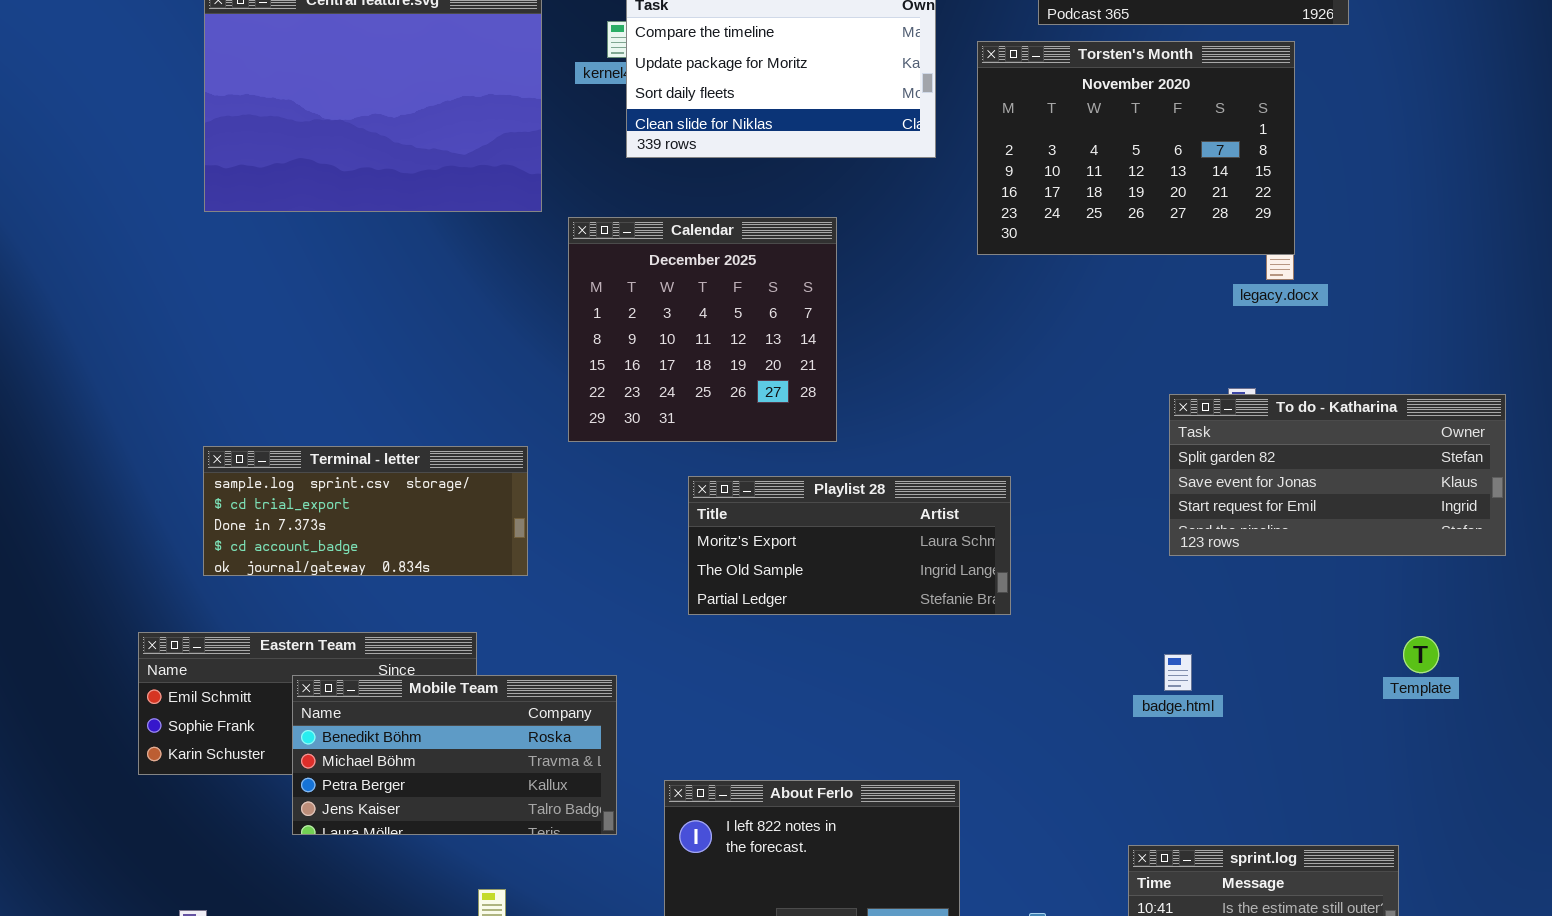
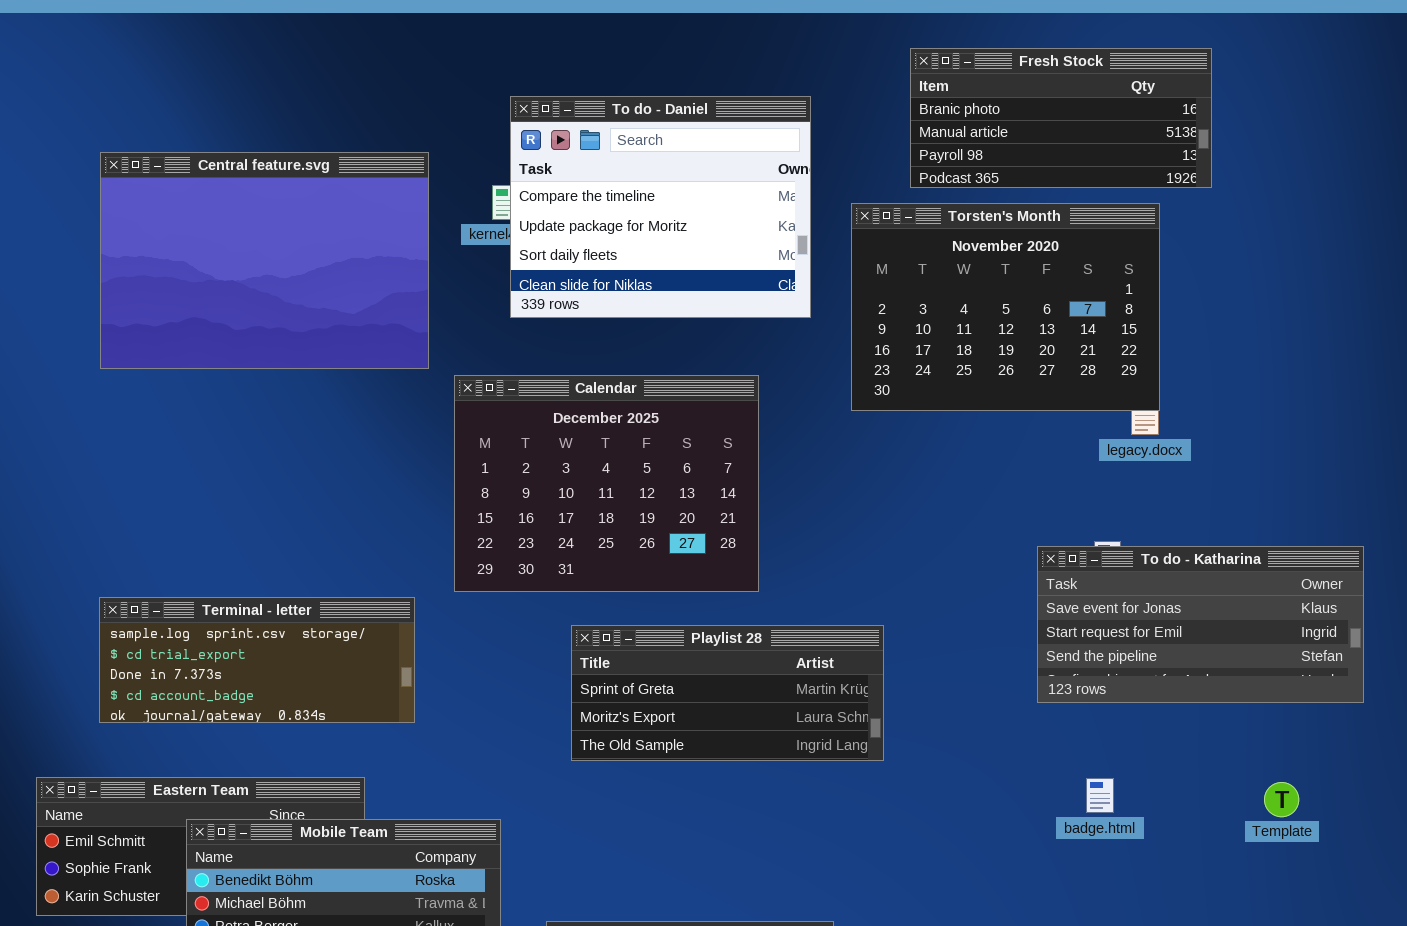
Calendar: [568,217,837,442] -> [454,375,759,592], resized
To do - Katharina: [1169,394,1506,556] -> [1037,546,1364,703], scrolled down 1 row
Playlist 28: [688,476,1011,615] -> [571,625,884,761], scrolled up 1 row
badge.html: [1164,654,1192,691] -> [1086,778,1114,813], moved

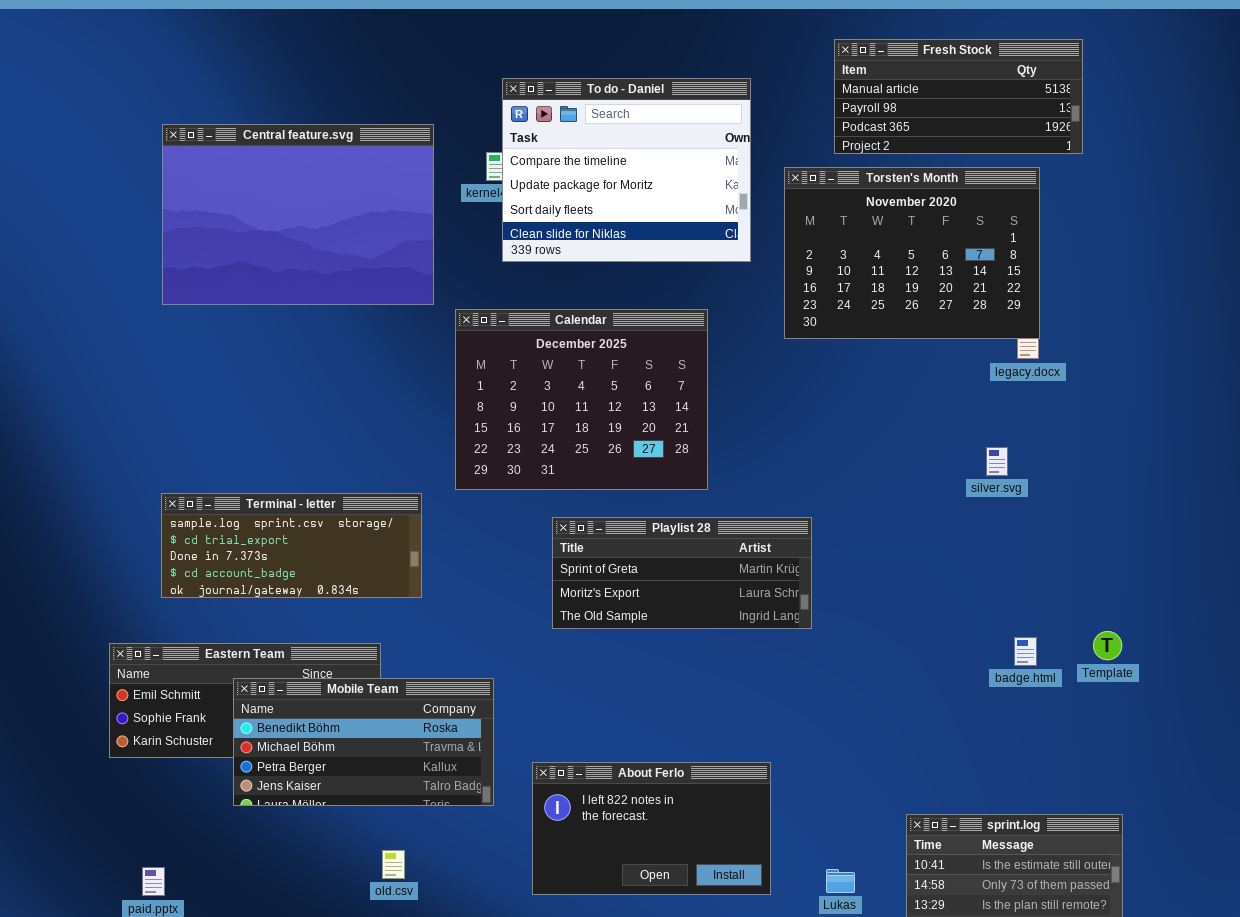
Fresh Stock: [910,48,1212,188] -> [834,39,1083,154], scrolled down 1 row
To do - Katharina: [1037,546,1364,703] -> none, closed
badge.html: [1086,778,1114,813] -> [1014,637,1037,666], moved
Template: [1264,782,1299,817] -> [1093,631,1122,660], moved

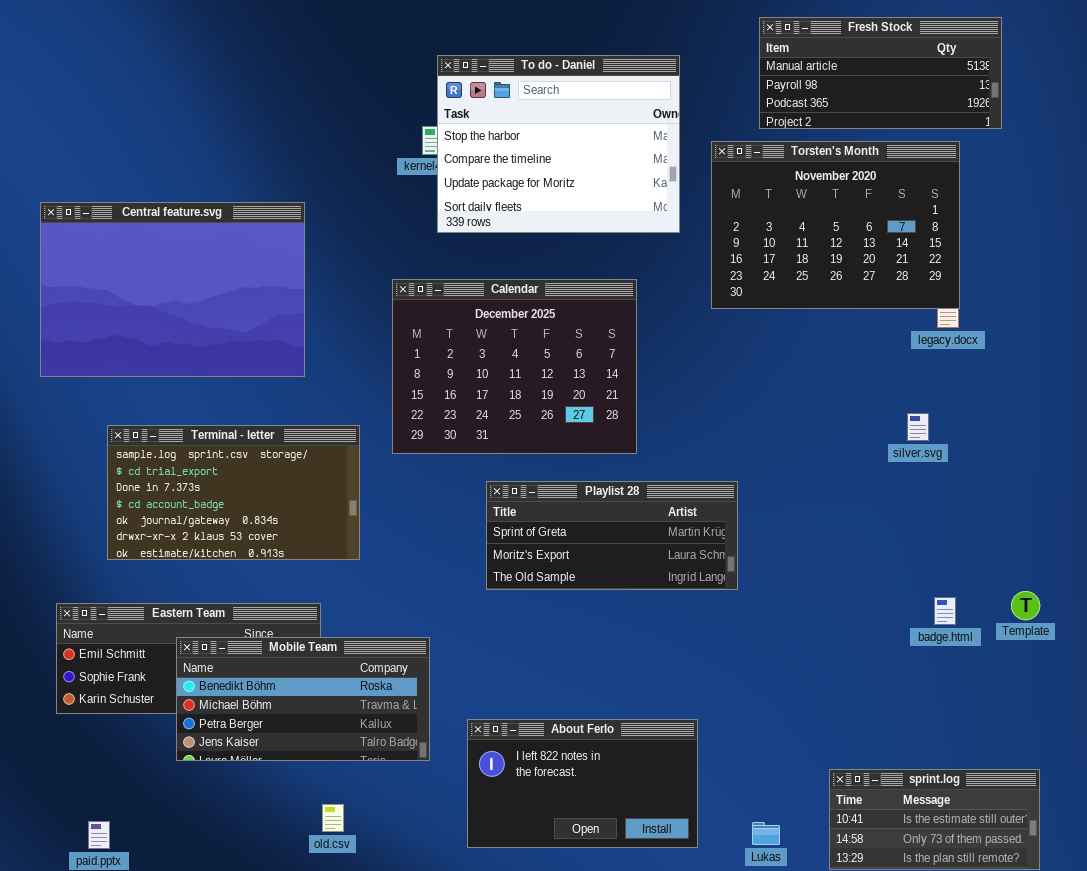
To do - Daniel: [502,78,751,262] -> [437,55,680,233], scrolled up 1 row
Central feature.svg: [162,124,434,305] -> [40,202,305,377], moved
Terminal - letter: [161,493,422,598] -> [107,425,360,560], resized

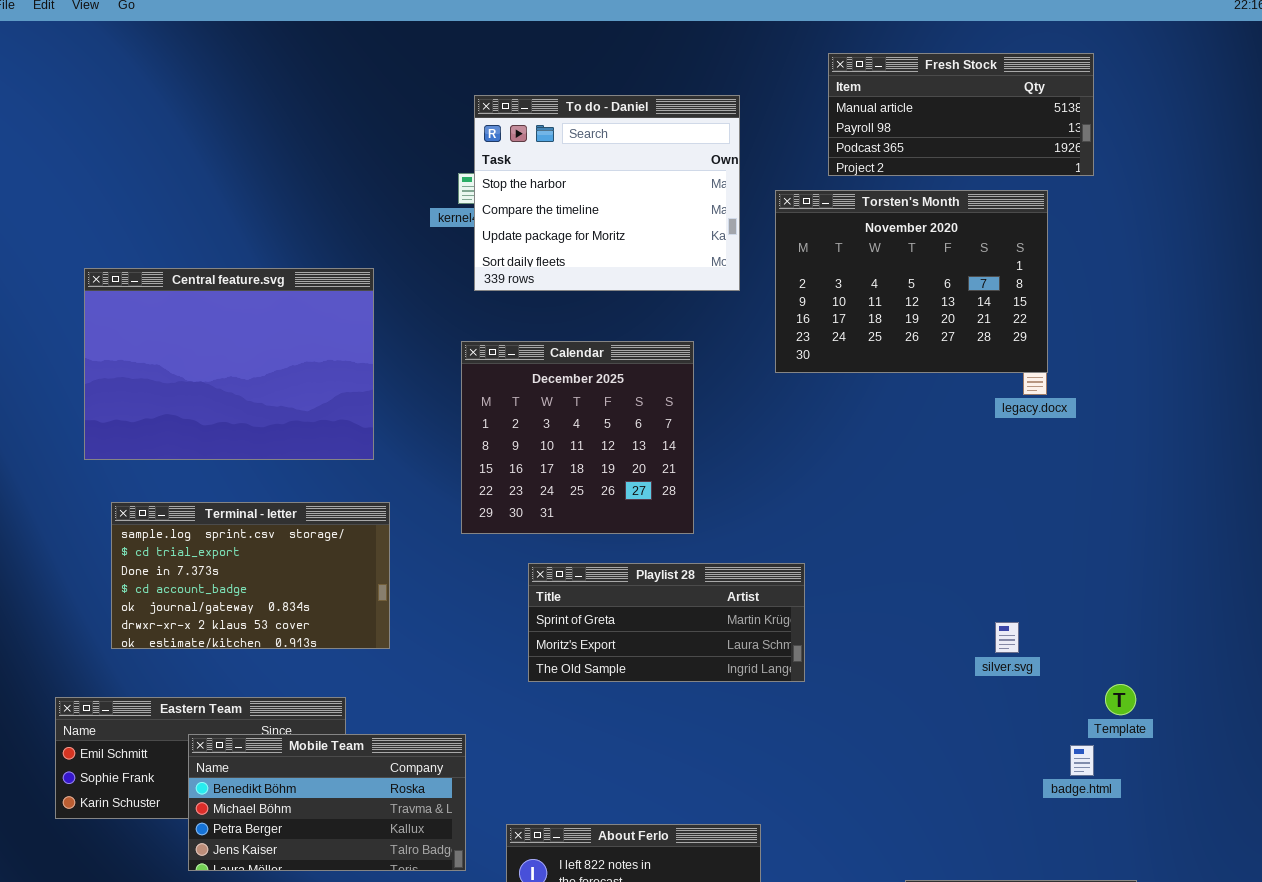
Central feature.svg: [40,202,305,377] -> [84,268,374,460], moved
Calendar: [392,279,637,454] -> [461,341,694,534], resized
silver.svg: [907,413,929,441] -> [995,622,1019,653], moved
badge.html: [934,597,956,625] -> [1070,745,1094,776], moved

